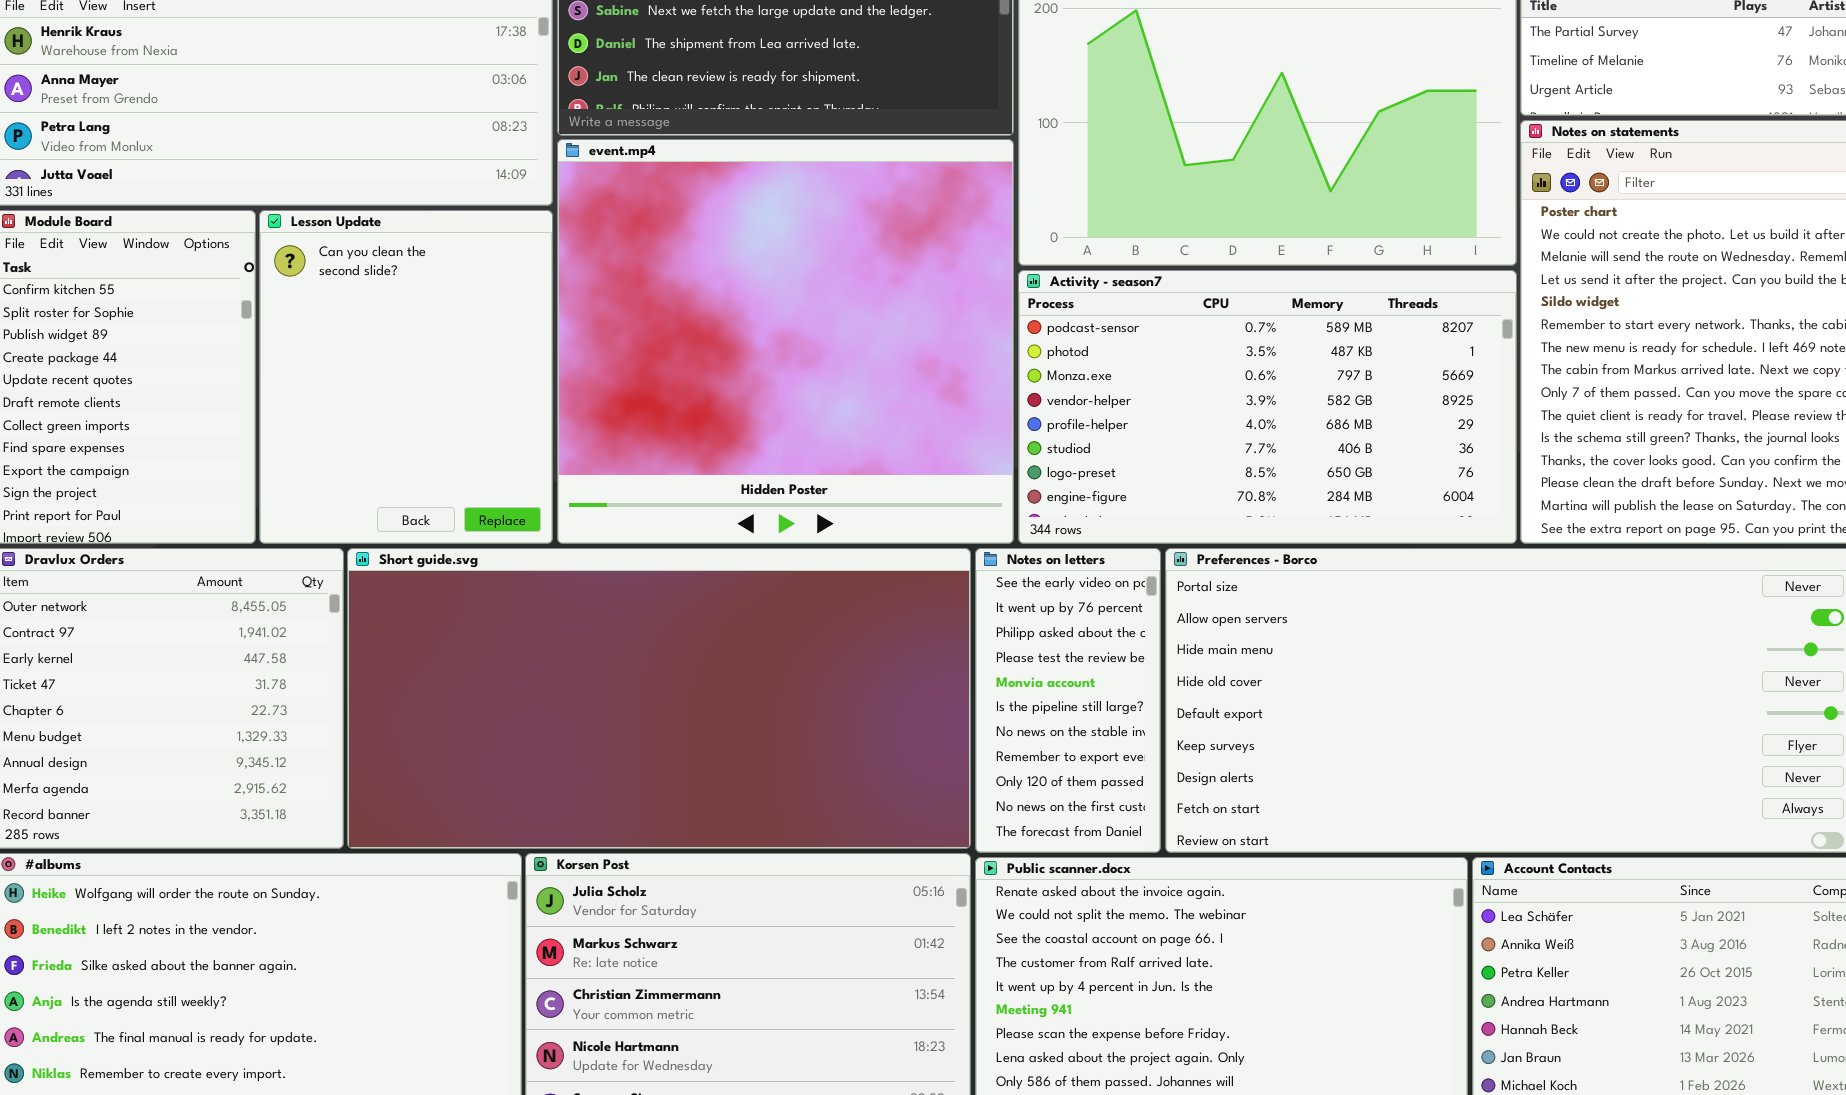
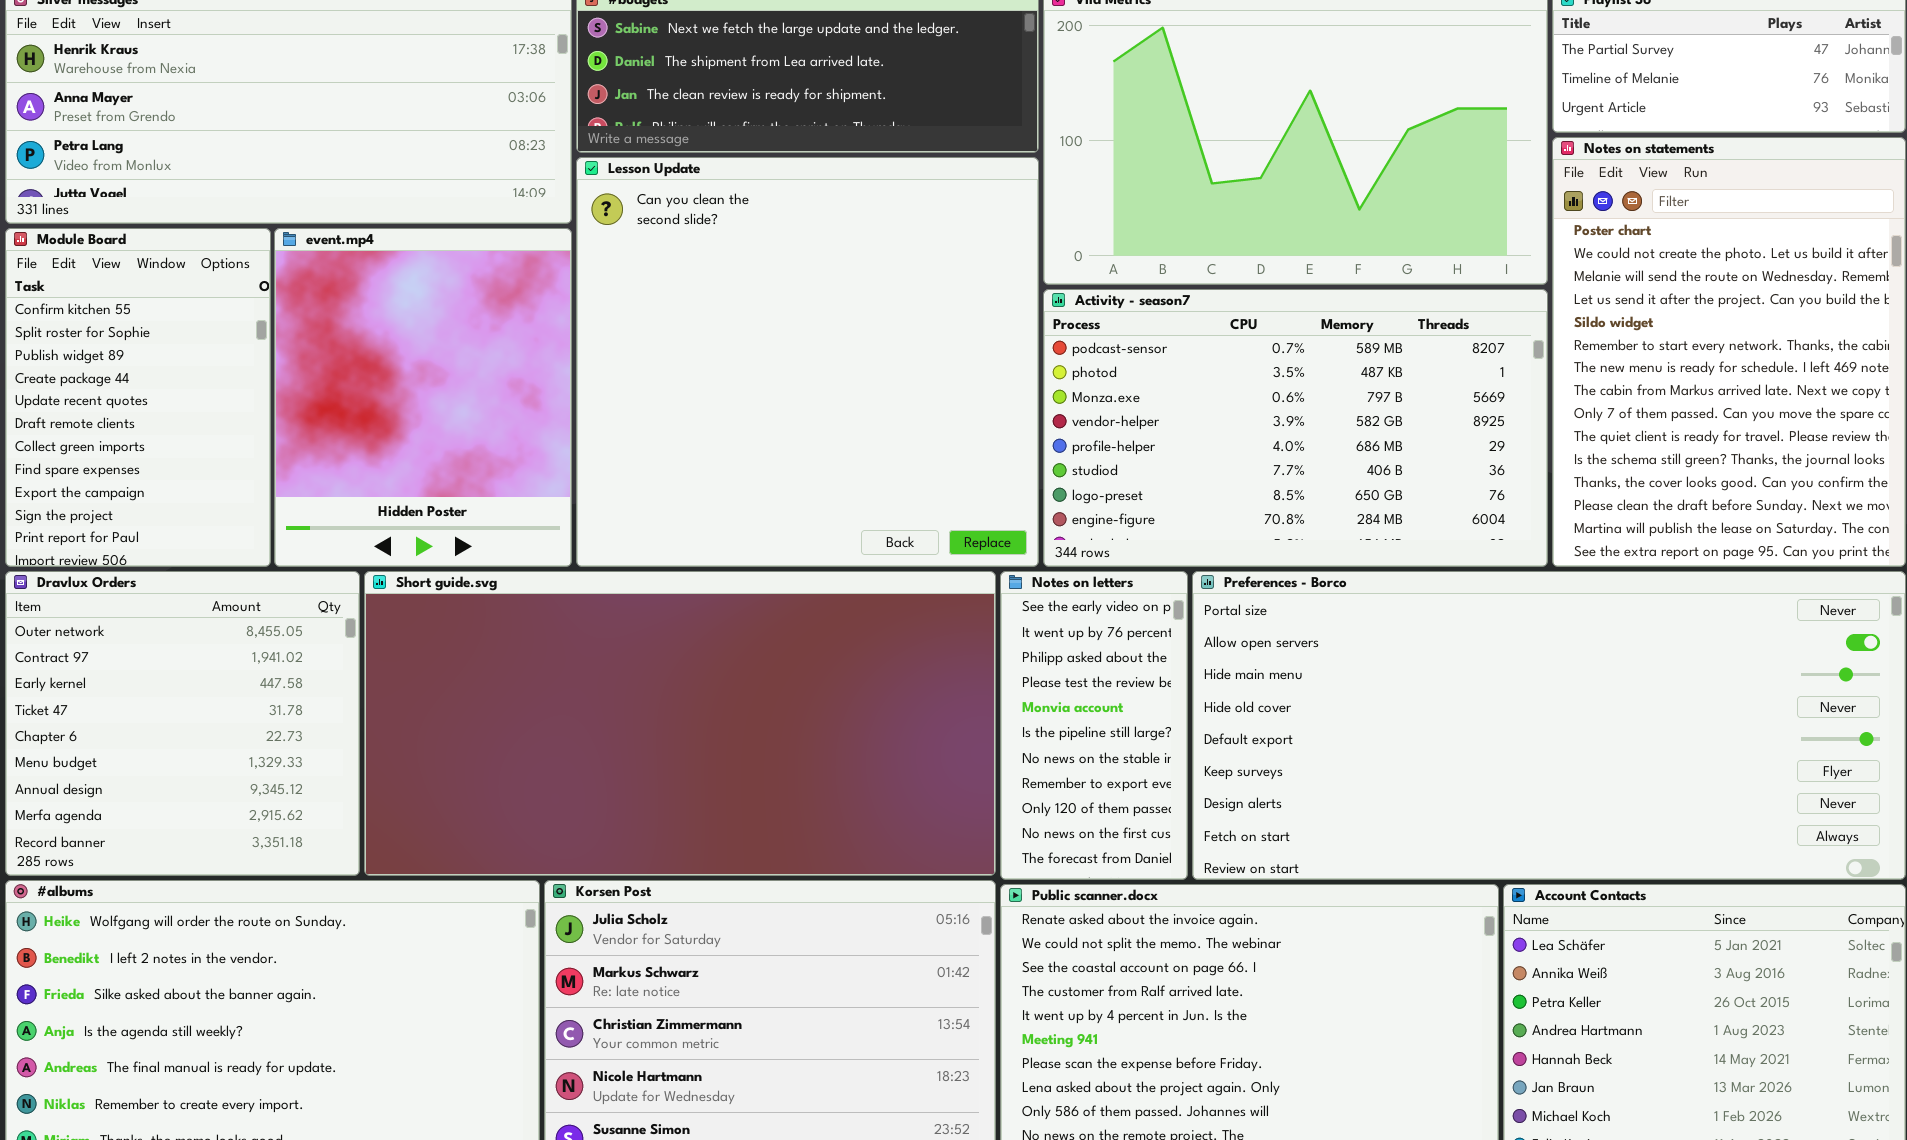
event.mp4: [557,139,1014,544] -> [274,228,572,567], moved, resized
Lesson Update: [259,210,553,544] -> [576,157,1039,567], moved, resized

